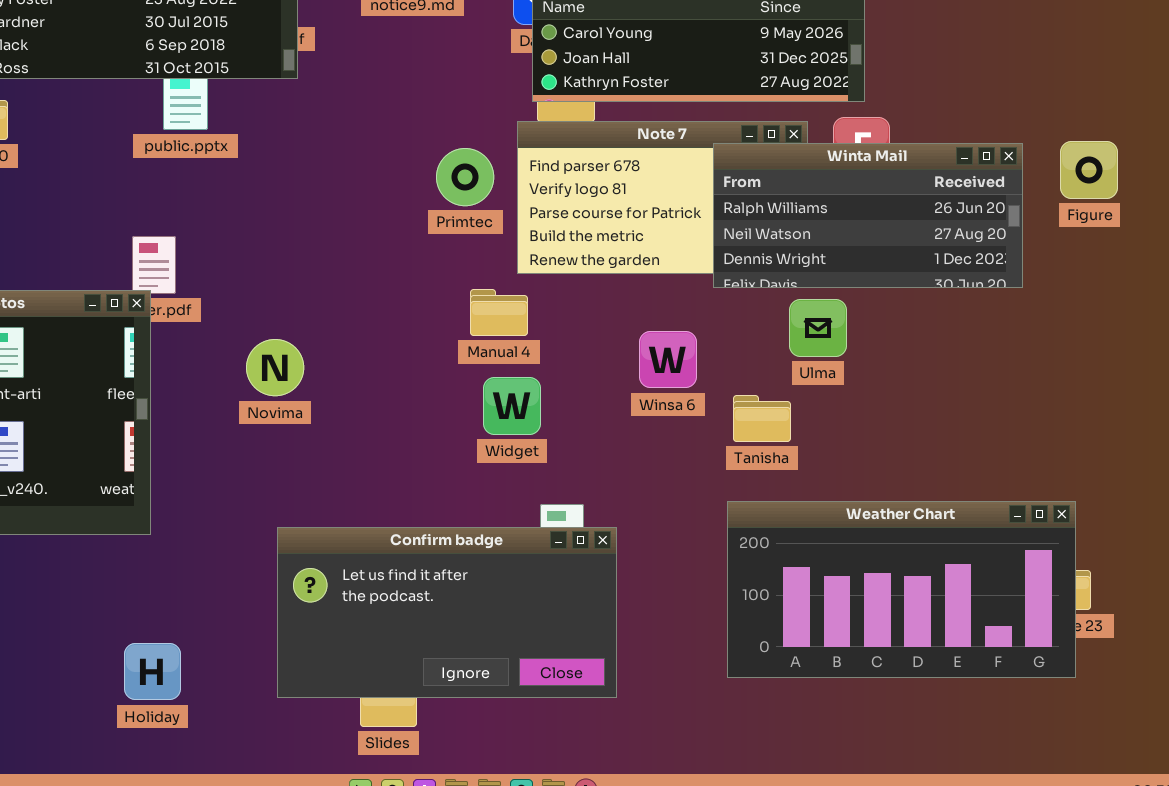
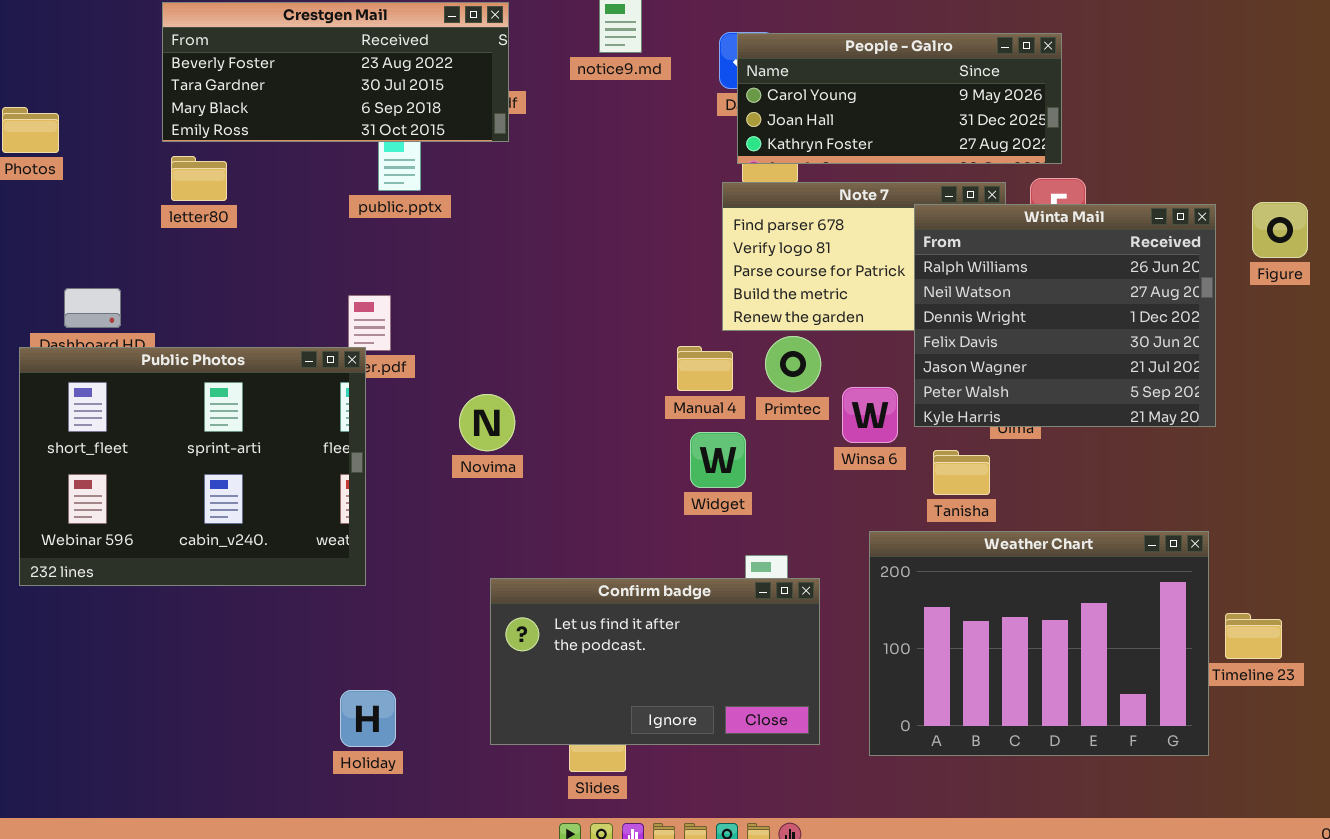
Winta Mail: [713,143,1023,288] -> [914,204,1216,427], resized
Primtec: [436,148,494,206] -> [765,336,821,392], moved
Weather Chart: [727,501,1076,678] -> [869,531,1209,756], moved, resized

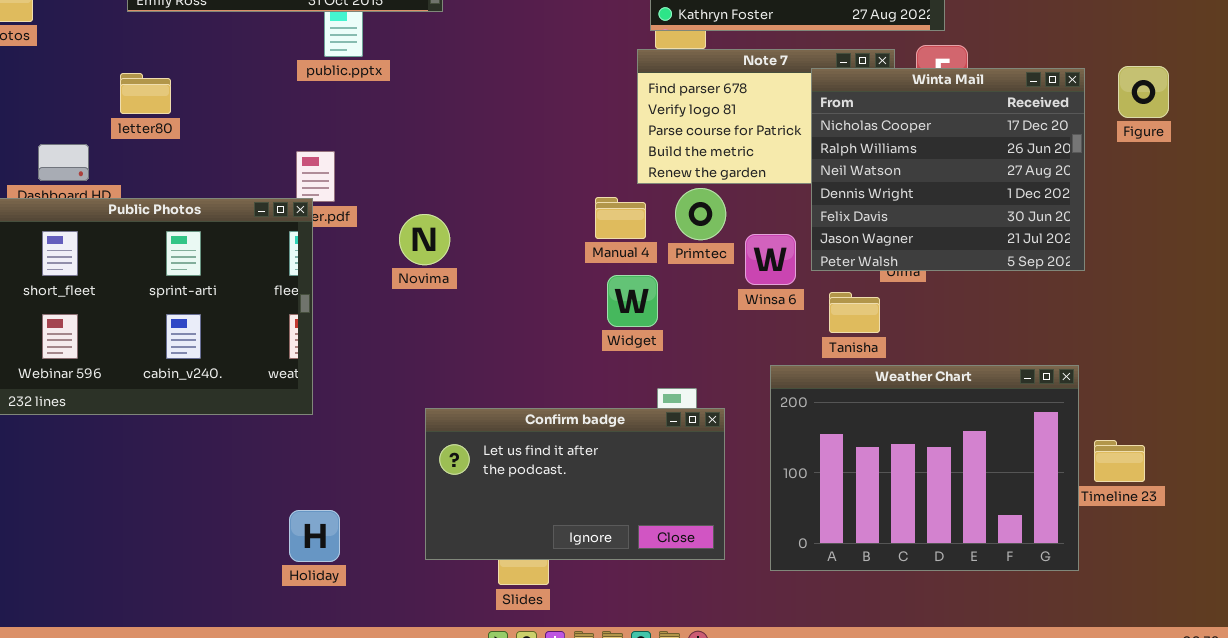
letter80: [171,156,227,201] -> [120,73,171,114], moved
Winta Mail: [914,204,1216,427] -> [811,68,1085,271], scrolled up 1 row
Novima: [459,394,515,451] -> [399,214,450,265], moved

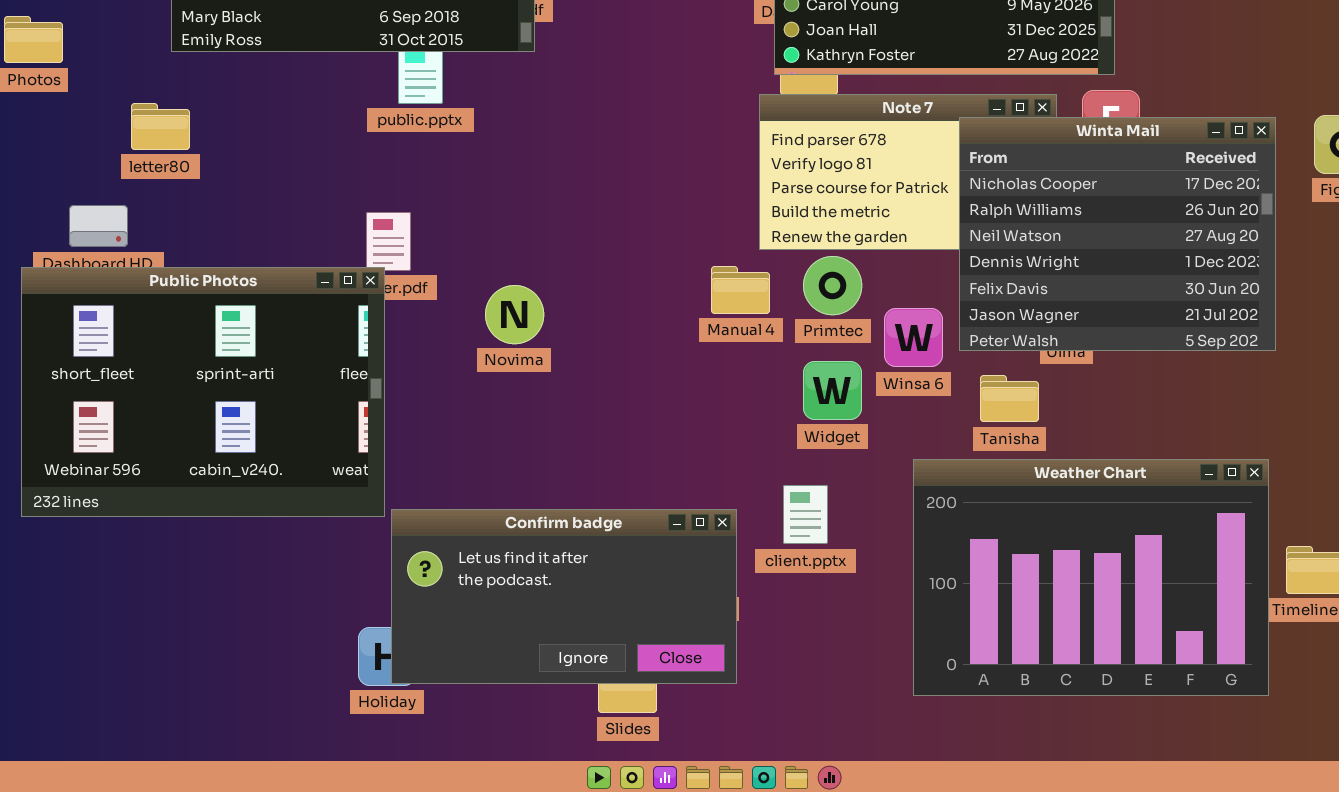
letter80: [120,73,171,114] -> [131,103,190,150], moved
Widget: [607,275,658,327] -> [803,361,862,420], moved
Confirm badge: [425,408,725,560] -> [391,509,737,684], moved

